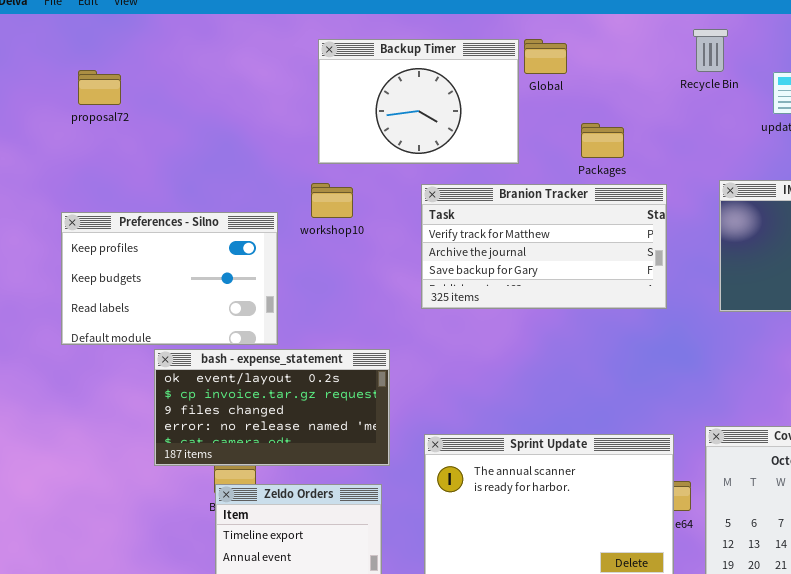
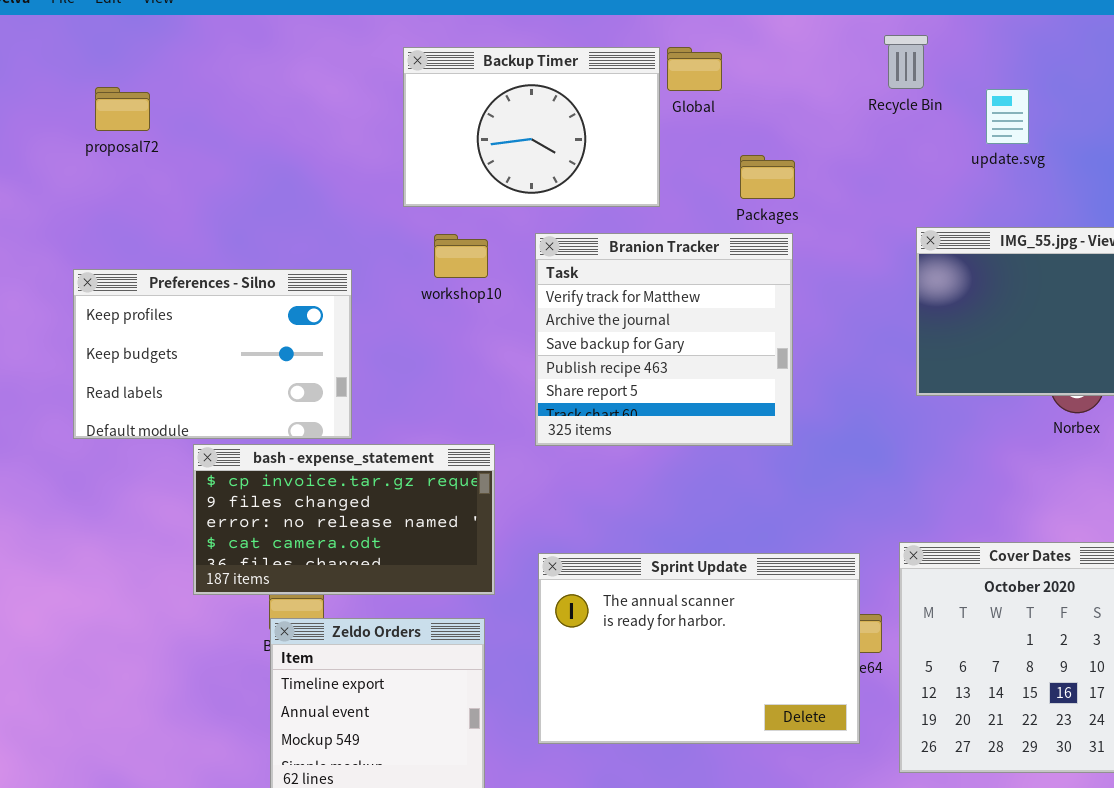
workshop10: [311,183,353,218] -> [434,234,488,278], moved
Branion Tracker: [421,184,667,309] -> [535,233,793,446], resized
bash - expense_statement: [154,349,390,466] -> [193,444,495,595], scrolled down 1 row

